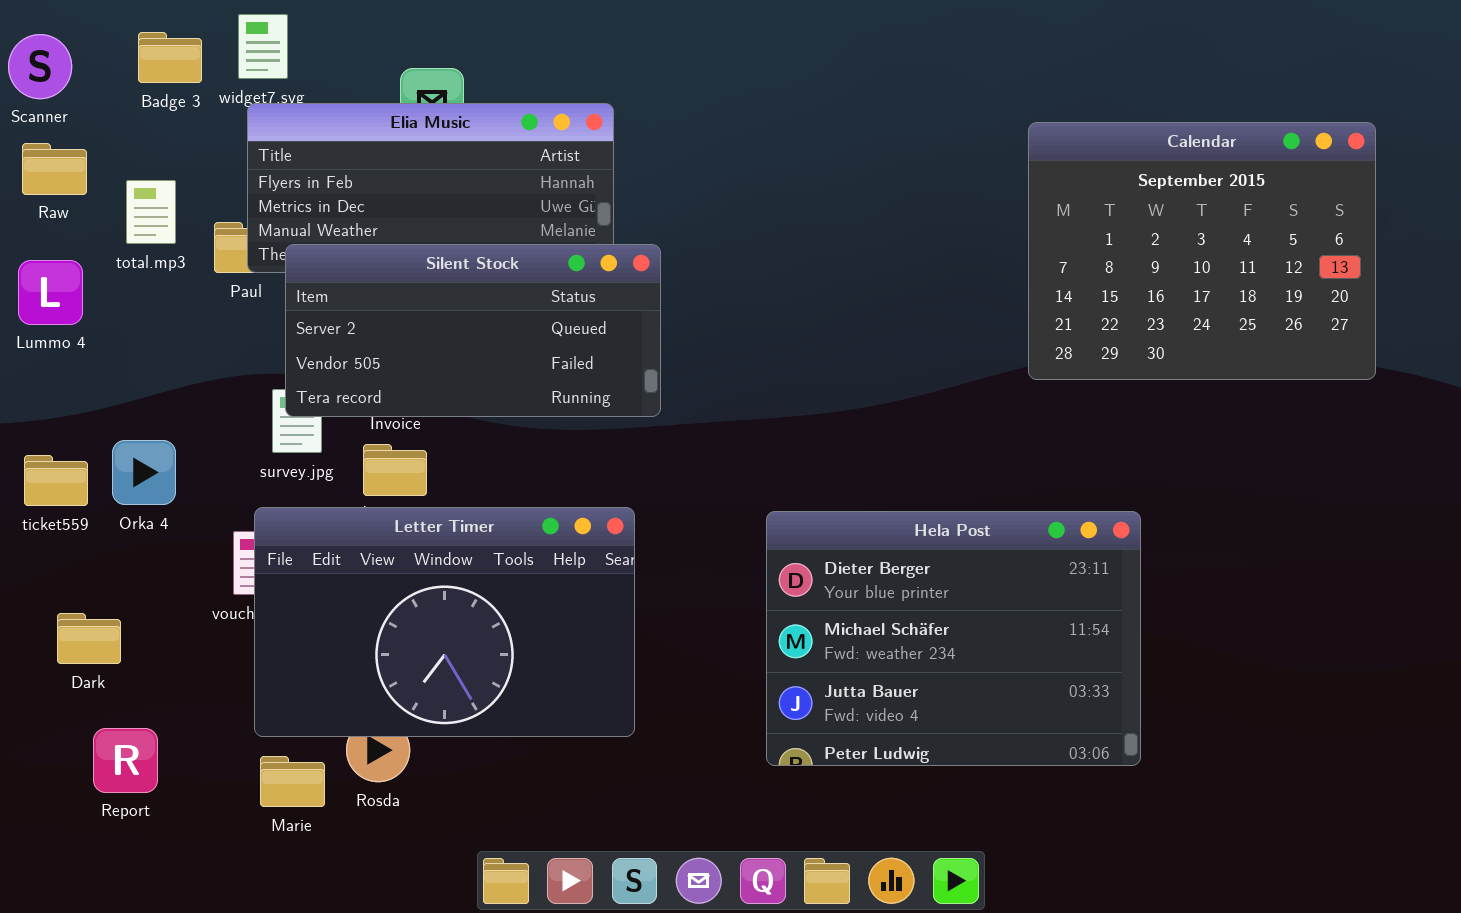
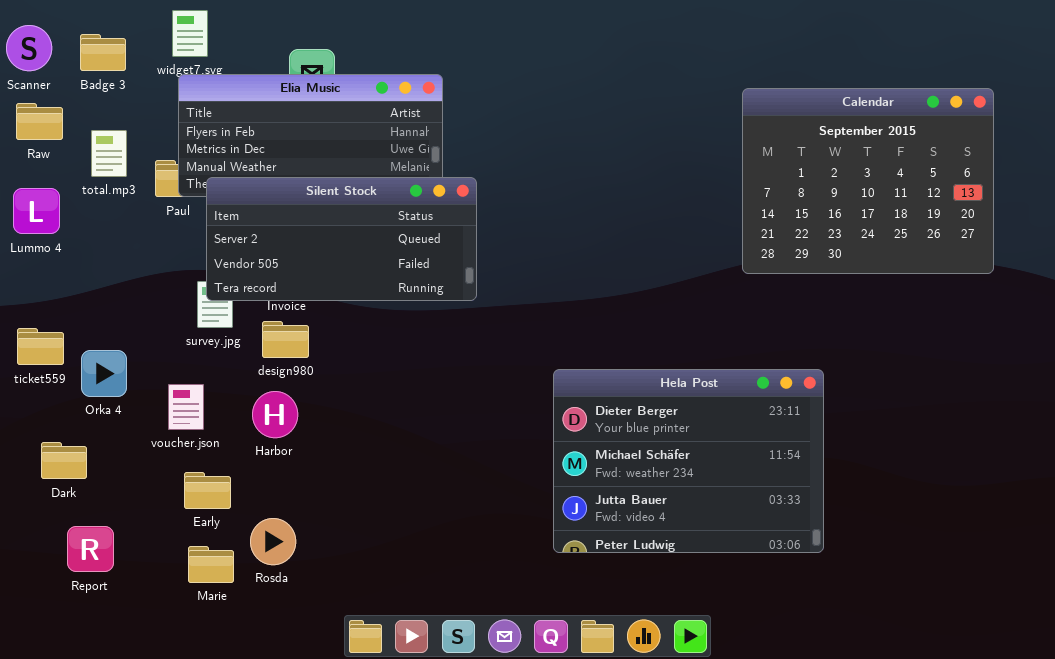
Badge 3: [138,32,202,83] -> [80,34,126,71], moved
Orka 4: [112,440,176,505] -> [81,350,127,397], moved
Letter Timer: [254,507,635,737] -> none, closed

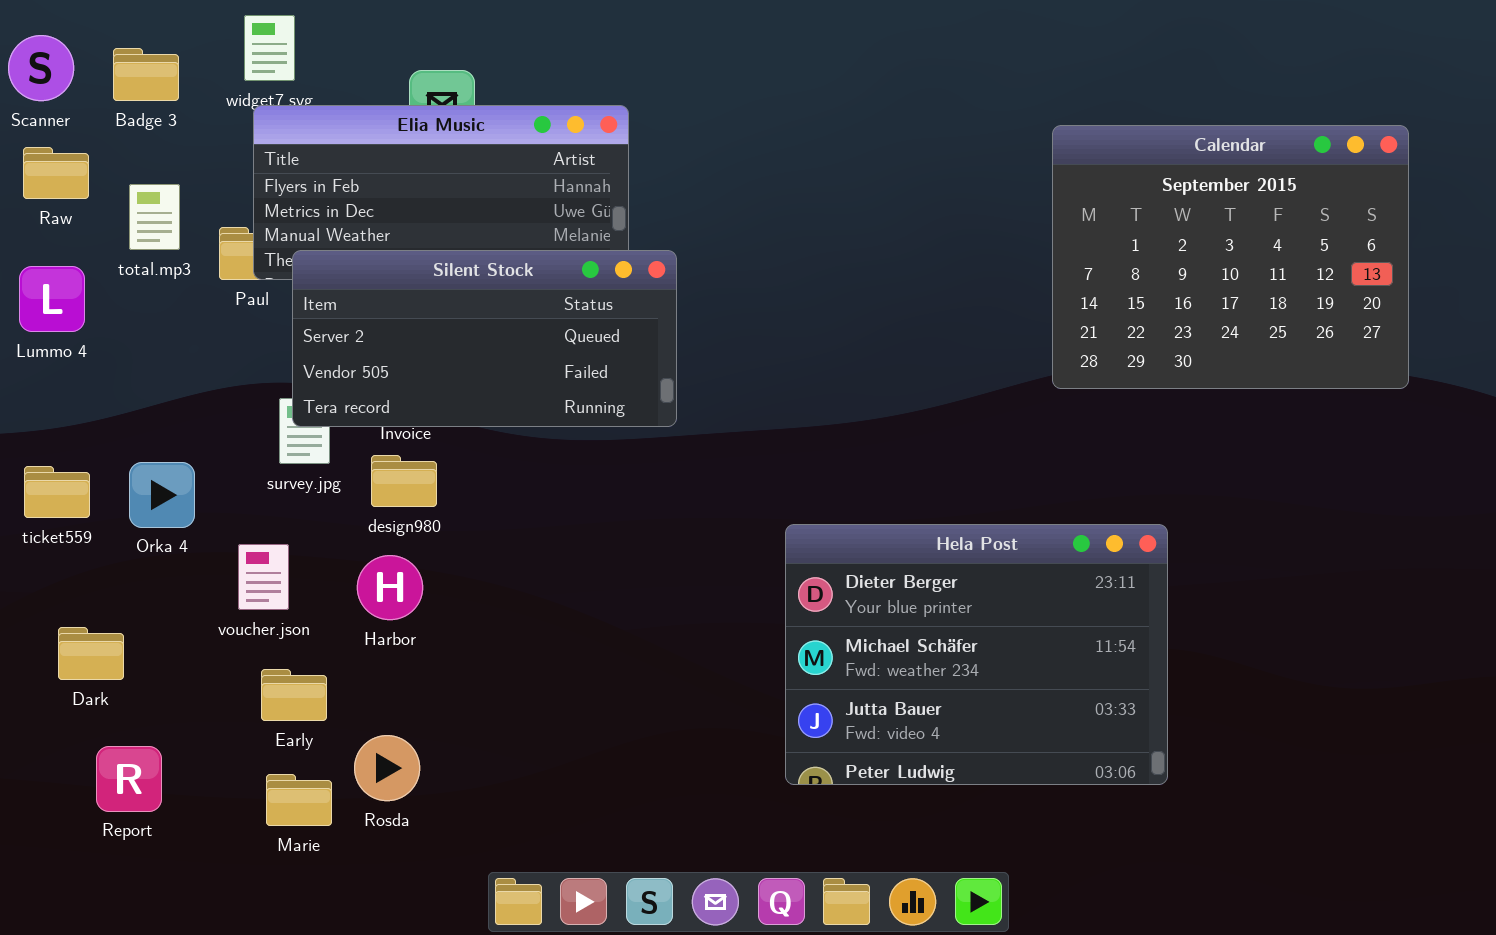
Orka 4: [81,350,127,397] -> [129,462,195,528], moved

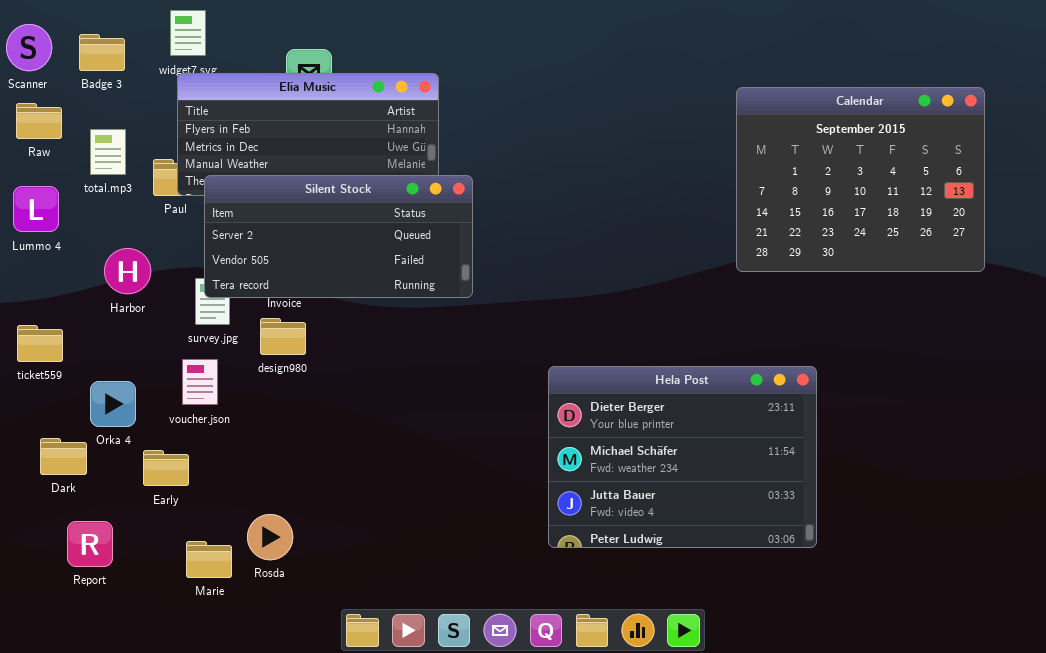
Orka 4: [129,462,195,528] -> [90,381,136,427], moved
voucher.json: [238,544,289,610] -> [182,359,218,405], moved
Harbor: [357,555,423,620] -> [104,248,151,294], moved
Early: [261,669,327,721] -> [143,450,189,486], moved

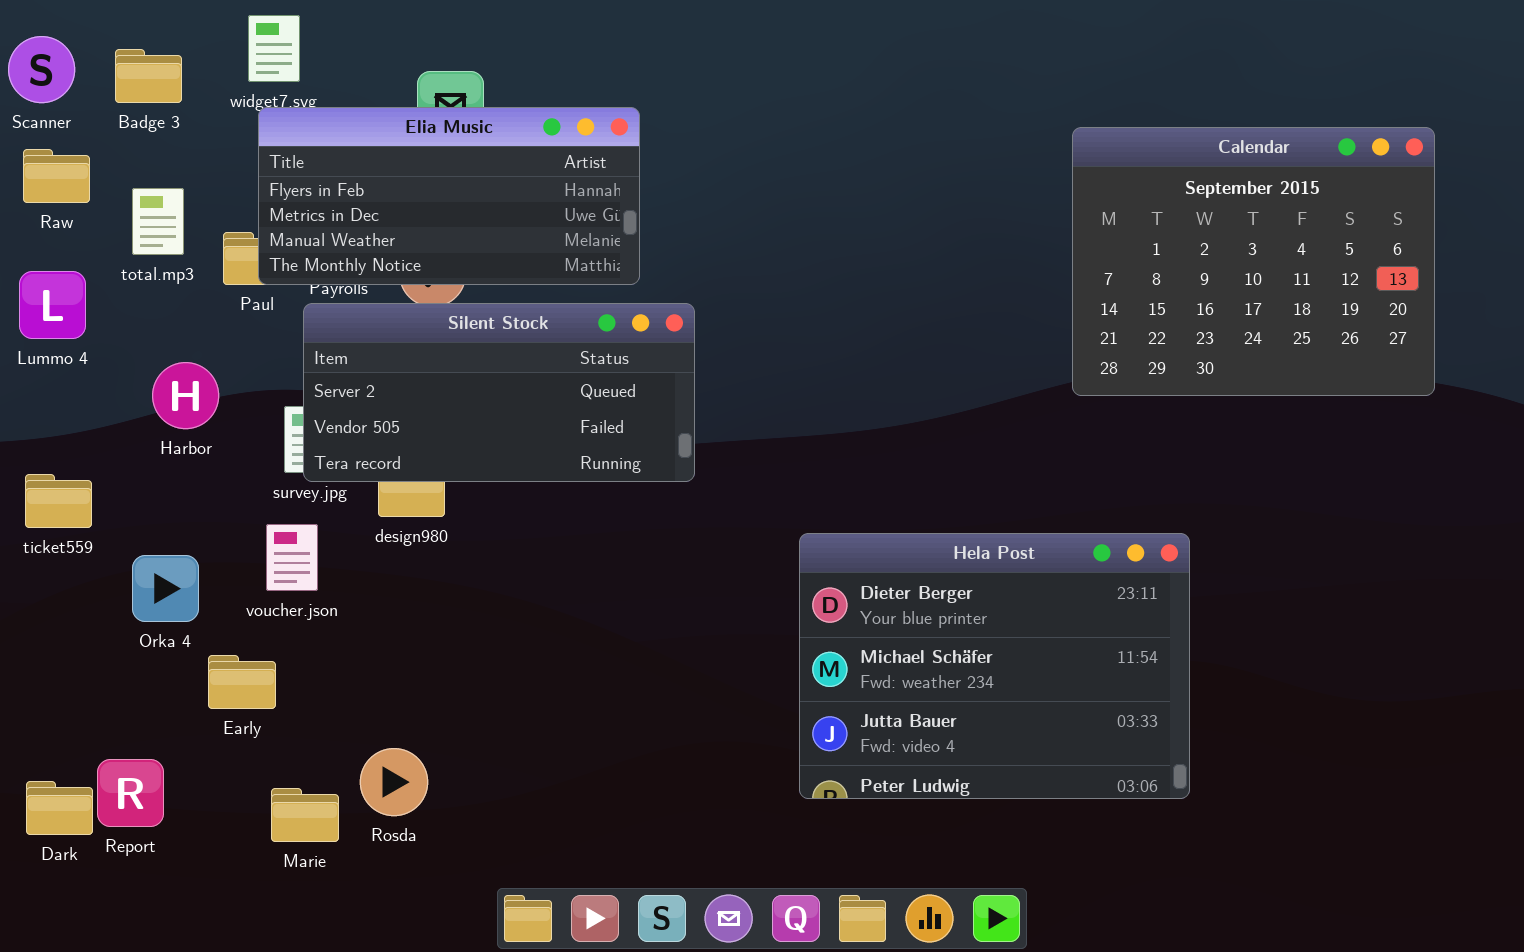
Silent Stock: [204,175,473,298] -> [303,303,695,482], moved
Dark: [40,438,87,475] -> [26,781,93,835], moved

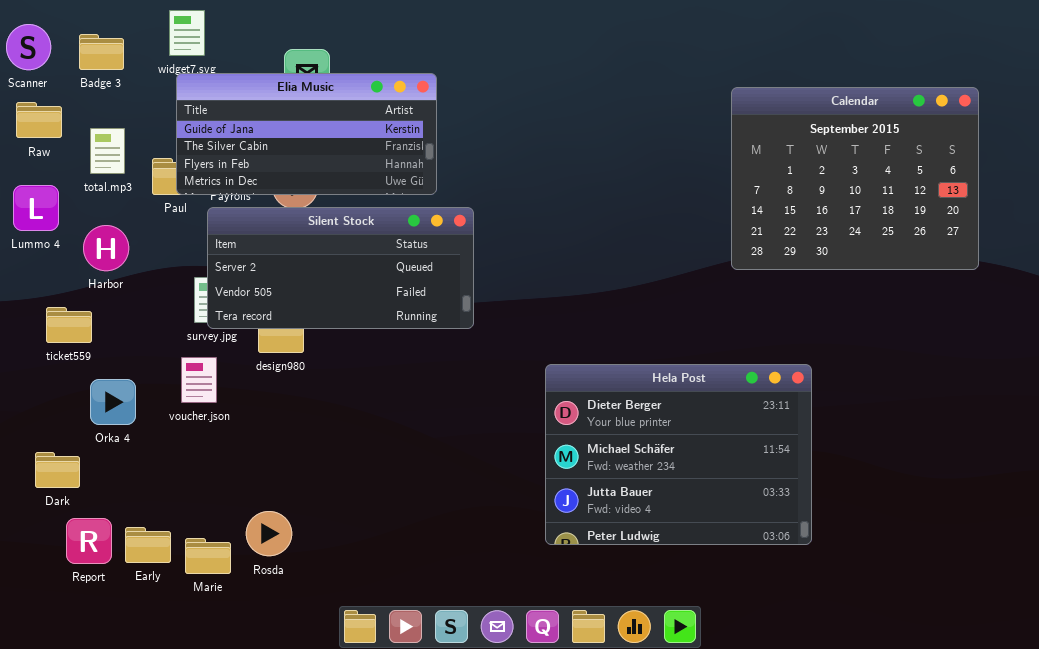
Elia Music: [258,107,640,285] -> [176,73,437,195], scrolled up 2 rows
Harbor: [152,362,219,429] -> [83,225,129,271], moved
ticket559: [25,474,92,528] -> [46,307,92,343], moved
Early: [208,655,276,709] -> [125,527,171,563], moved
Dark: [26,781,93,835] -> [35,452,80,488], moved

